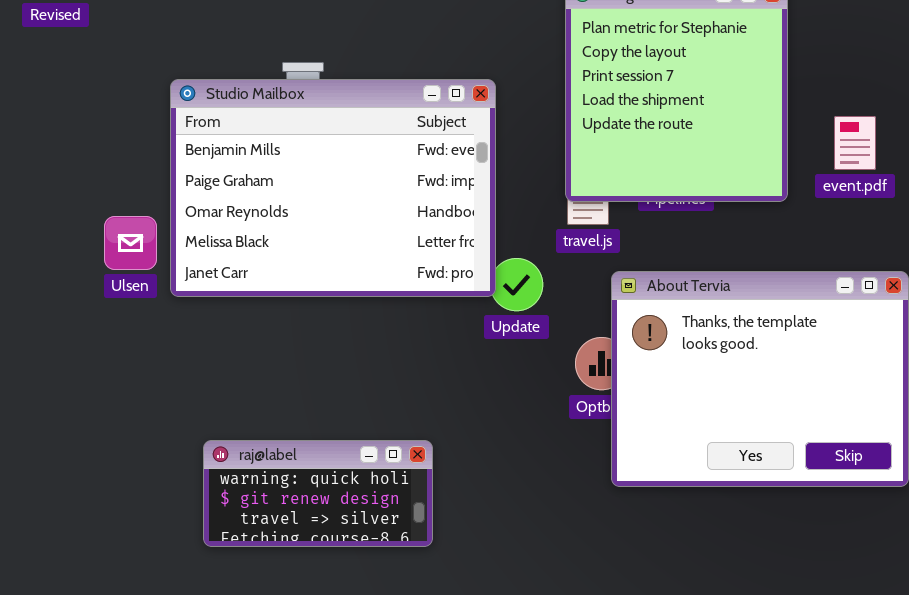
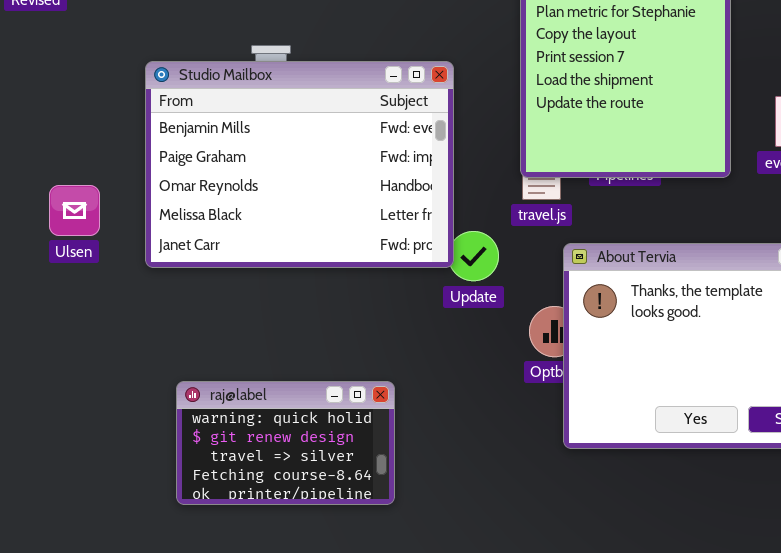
Ulsen: [104,216,157,270] -> [49,185,100,236], moved
raj@label: [203,440,433,547] -> [176,381,395,505], resized

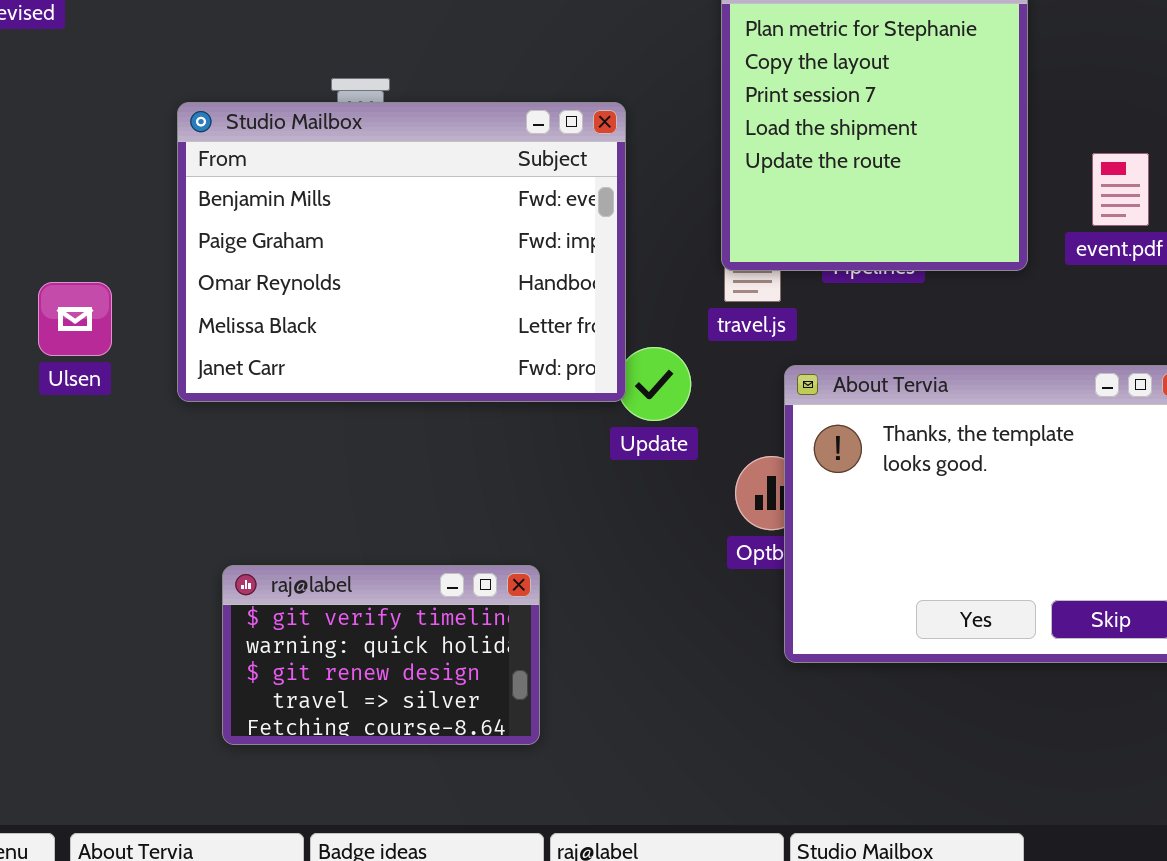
raj@label: [176,381,395,505] -> [222,565,540,745], scrolled up 1 row

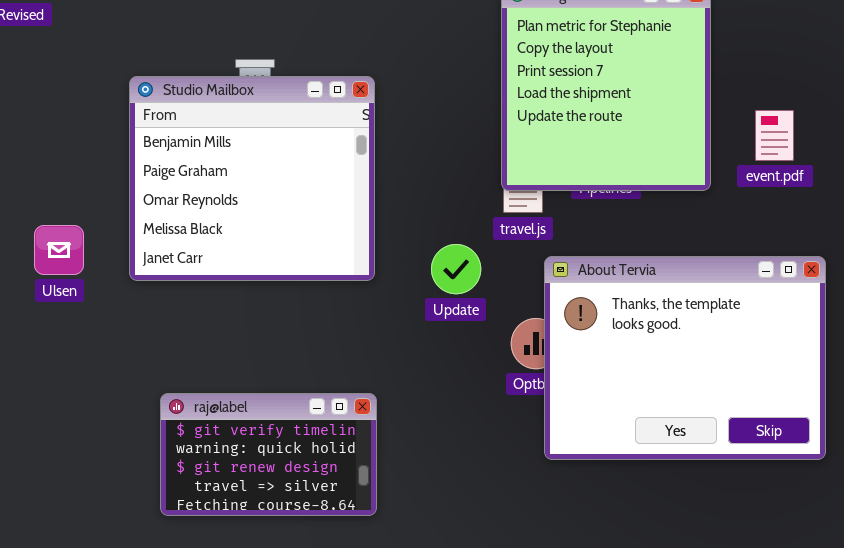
Studio Mailbox: [177,102,626,402] -> [129,76,375,281], resized
Ulsen: [38,282,112,356] -> [34,225,84,275], moved

